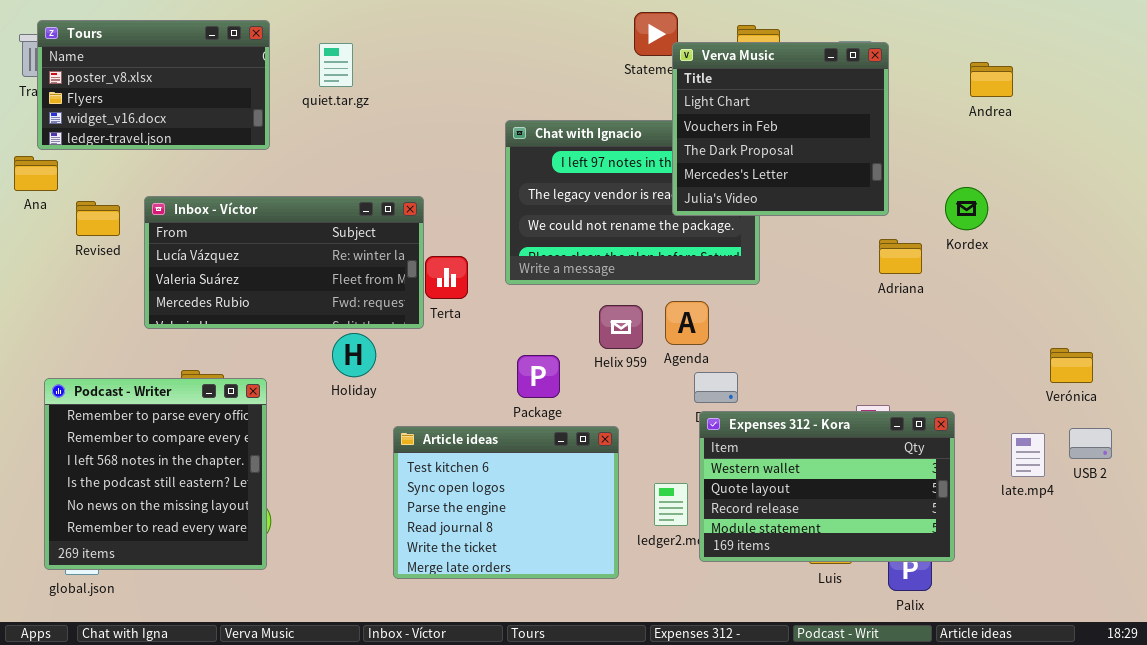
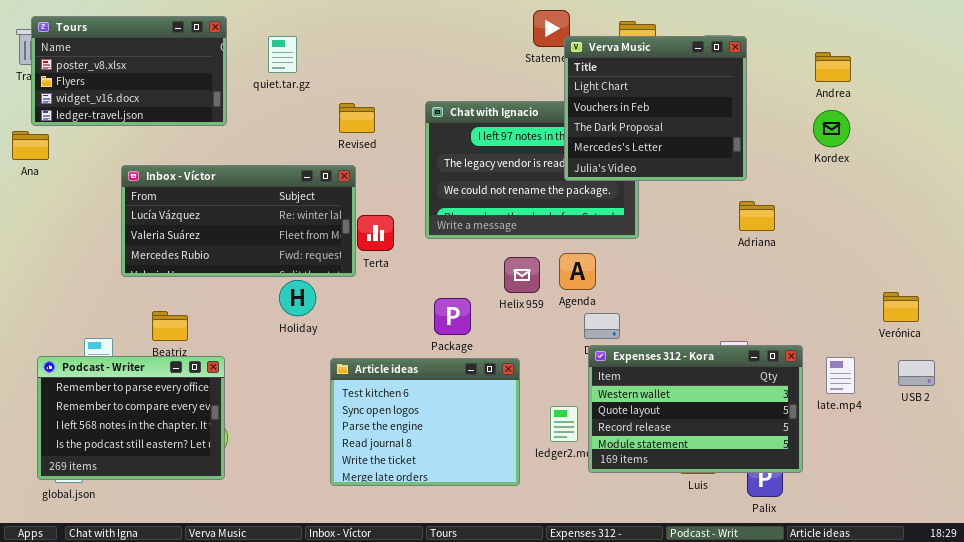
Kordex: [945,187,988,230] -> [813,110,850,147], moved
Revised: [76,201,120,236] -> [339,103,375,133], moved
Podcast - Writer: [44,378,267,570] -> [37,356,225,480], resized
late.mp4: [1011,433,1045,477] -> [826,357,855,394], moved

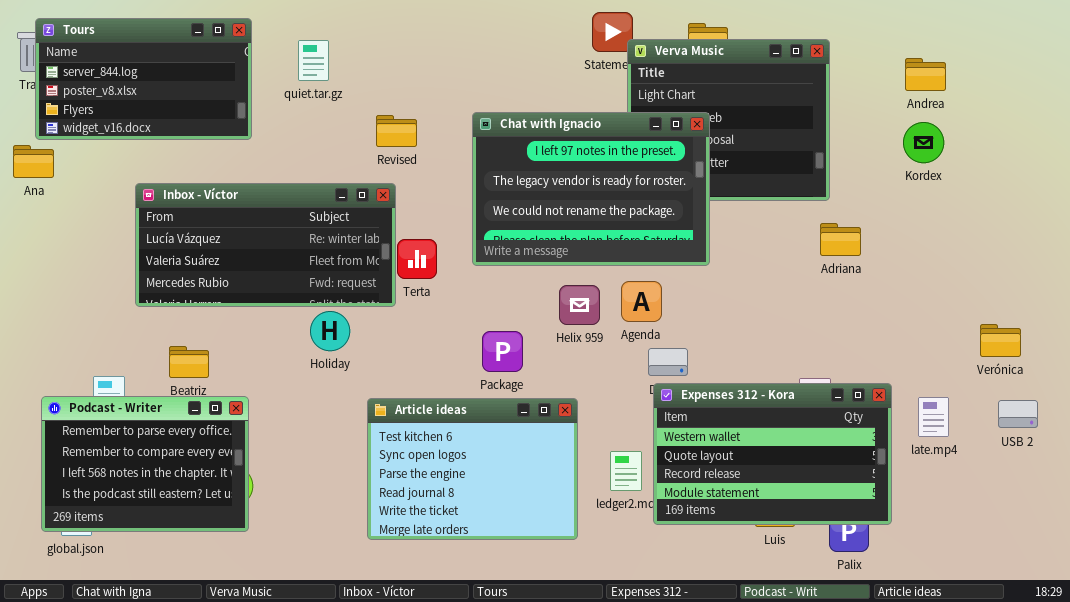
Tours: [31,16,227,126] -> [35,18,252,140], scrolled up 1 row
Chat with Ignacio: [425,101,639,239] -> [472,112,710,266], raised

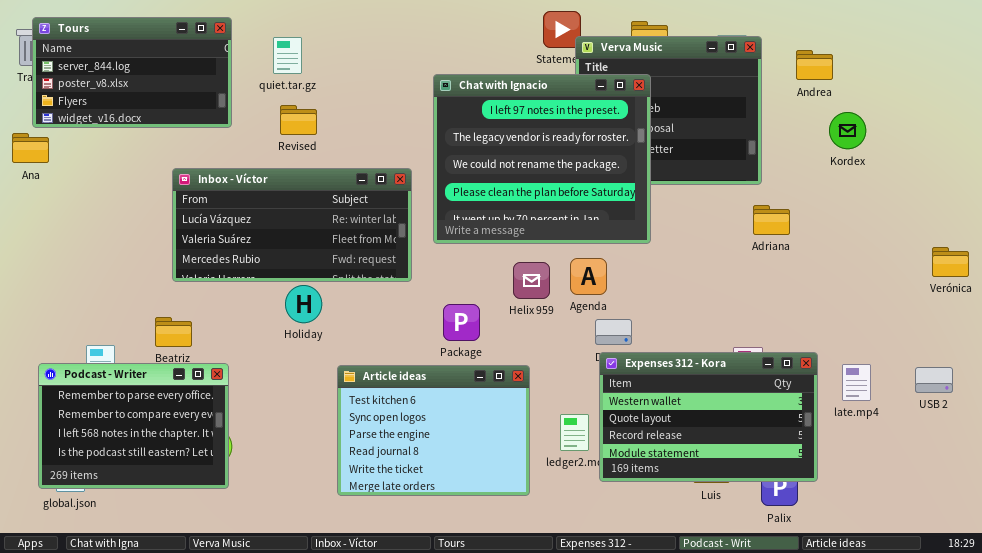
Andrea: [905,58,946,91] -> [796,50,833,80], moved
Chat with Ignacio: [472,112,710,266] -> [433,74,651,244], resized
Revised: [376,115,417,147] -> [280,105,317,135], moved
Inbox - Víctor: [135,183,396,307] -> [172,168,412,282], moved
Verónica: [980,324,1021,357] -> [932,247,969,277], moved

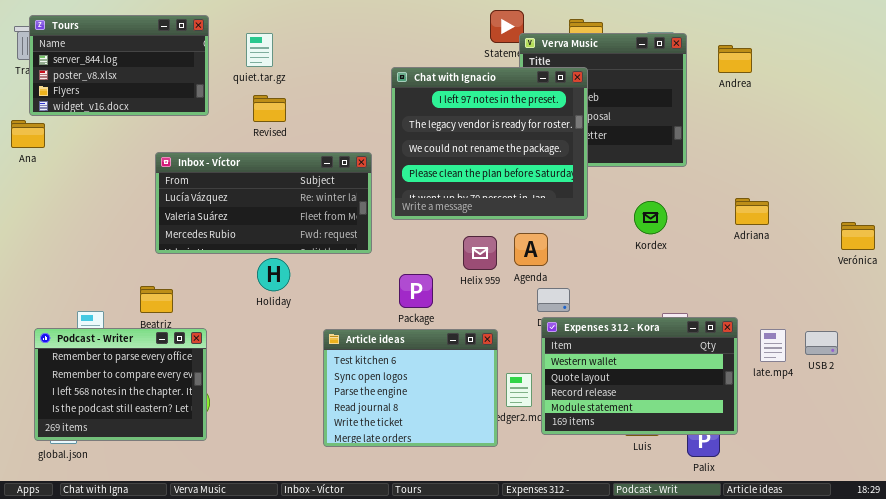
Kordex: [829,112,866,149] -> [634,201,667,234], moved
Adriana: [753,205,790,235] -> [735,198,769,225], moved
Article ideas: [337,365,530,496] -> [323,329,498,447], moved
USB 2: [915,367,953,393] -> [805,331,838,355], moved

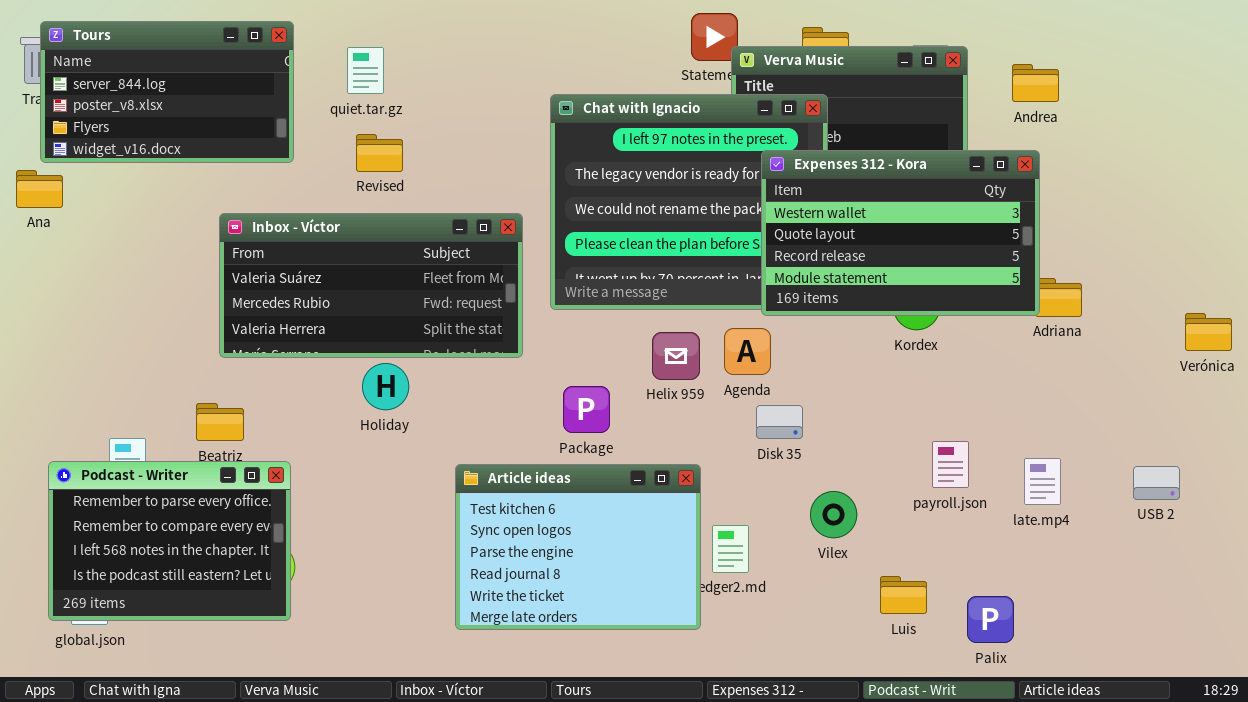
Inbox - Víctor: [155,152,372,254] -> [219,213,523,358], scrolled down 1 row
Expenses 312 - Kora: [541,317,738,435] -> [761,150,1040,316], moved
late.mp4: [760,329,786,362] -> [1024,458,1061,505], moved

